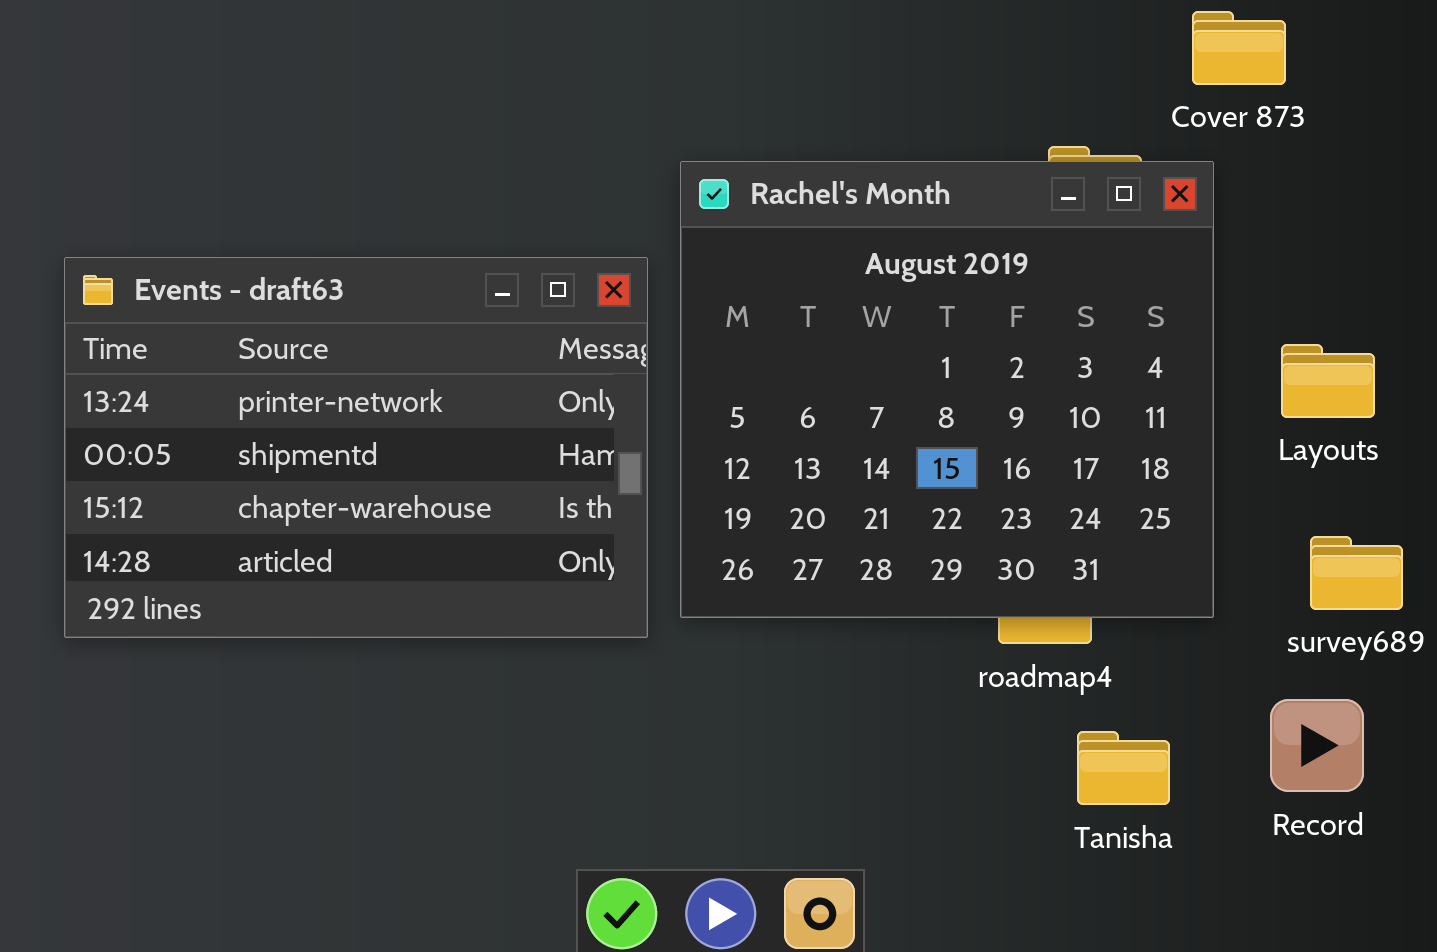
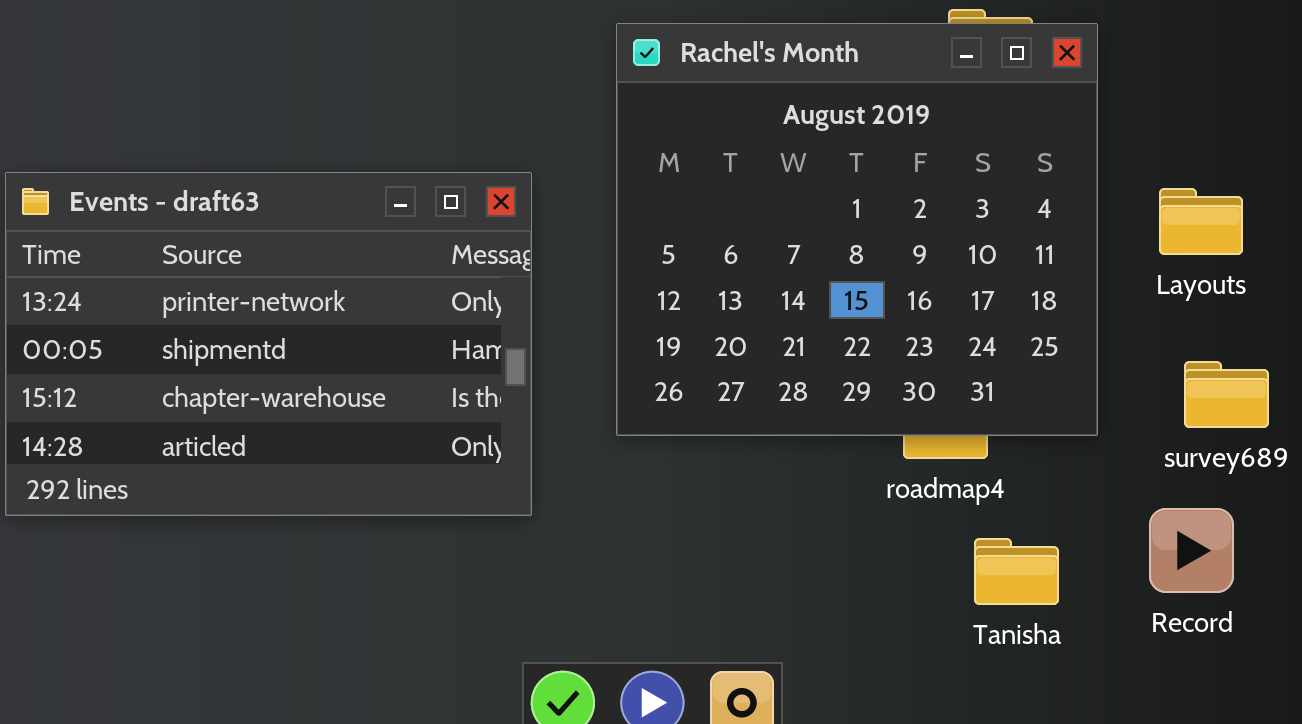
Events - draft63: [64,257,648,638] -> [5,172,532,516], moved

